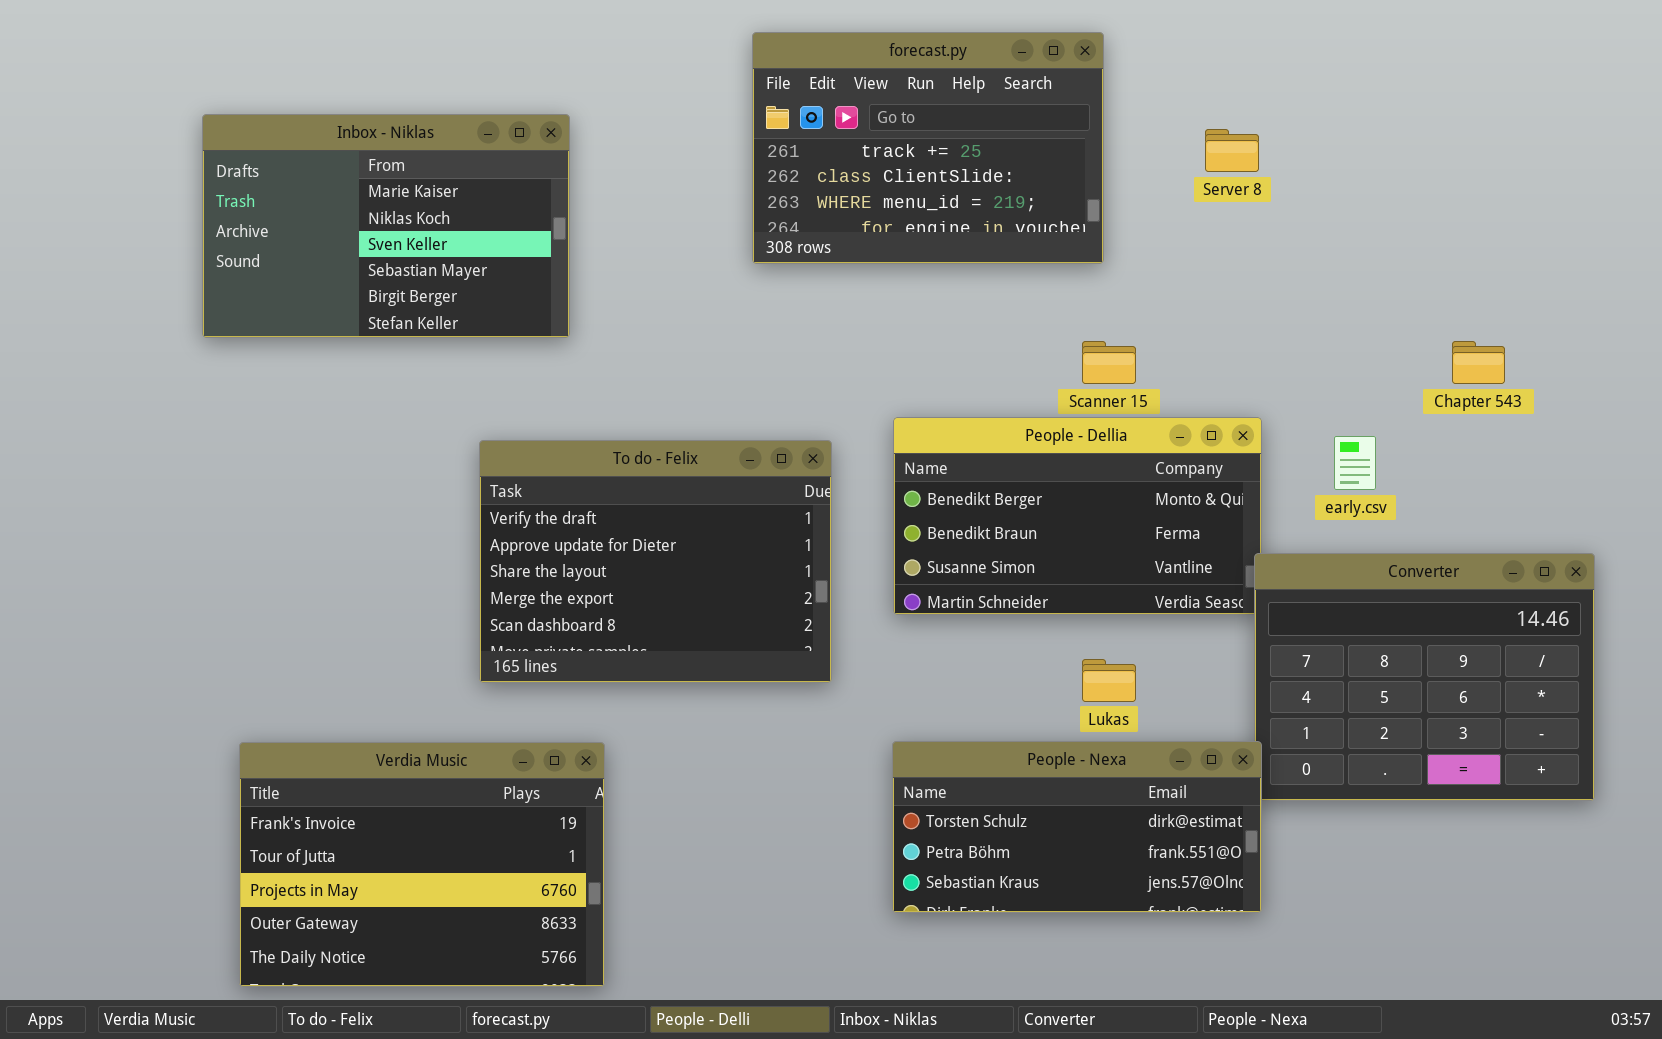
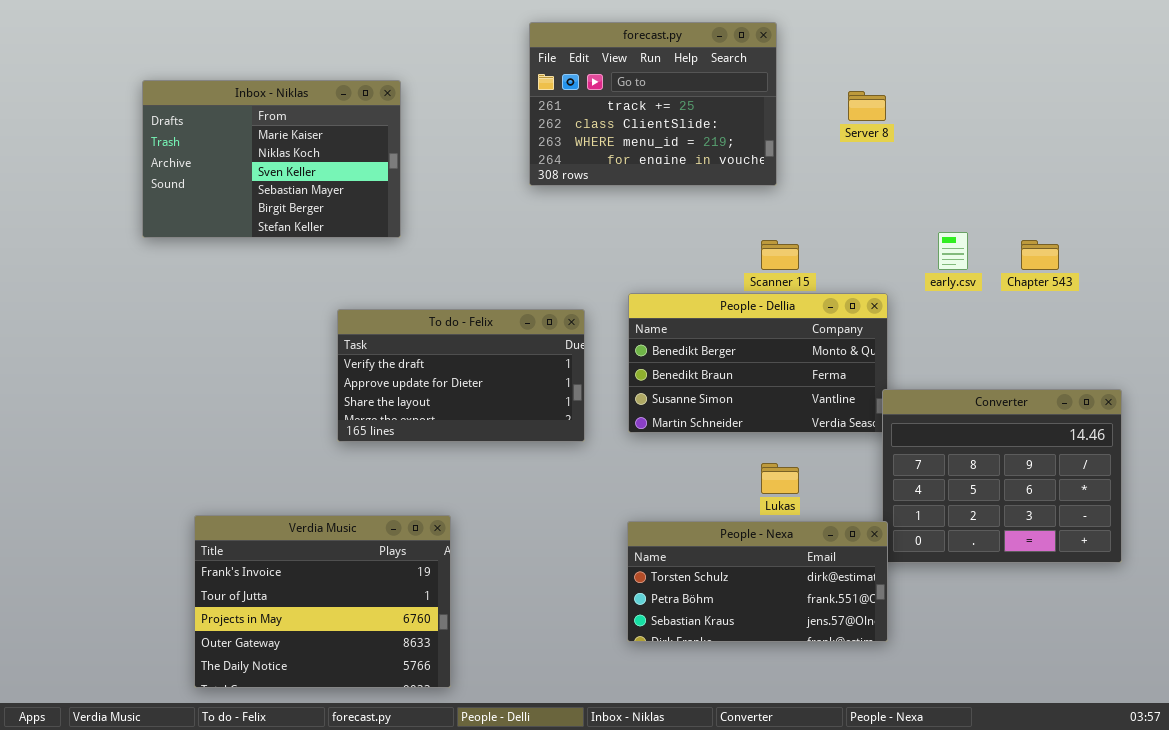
early.csv: [1334,436,1376,490] -> [938,232,968,270], moved
To do - Felix: [479,440,832,683] -> [337,309,585,442], resized
Verdia Music: [239,742,605,987] -> [194,515,451,688], moved

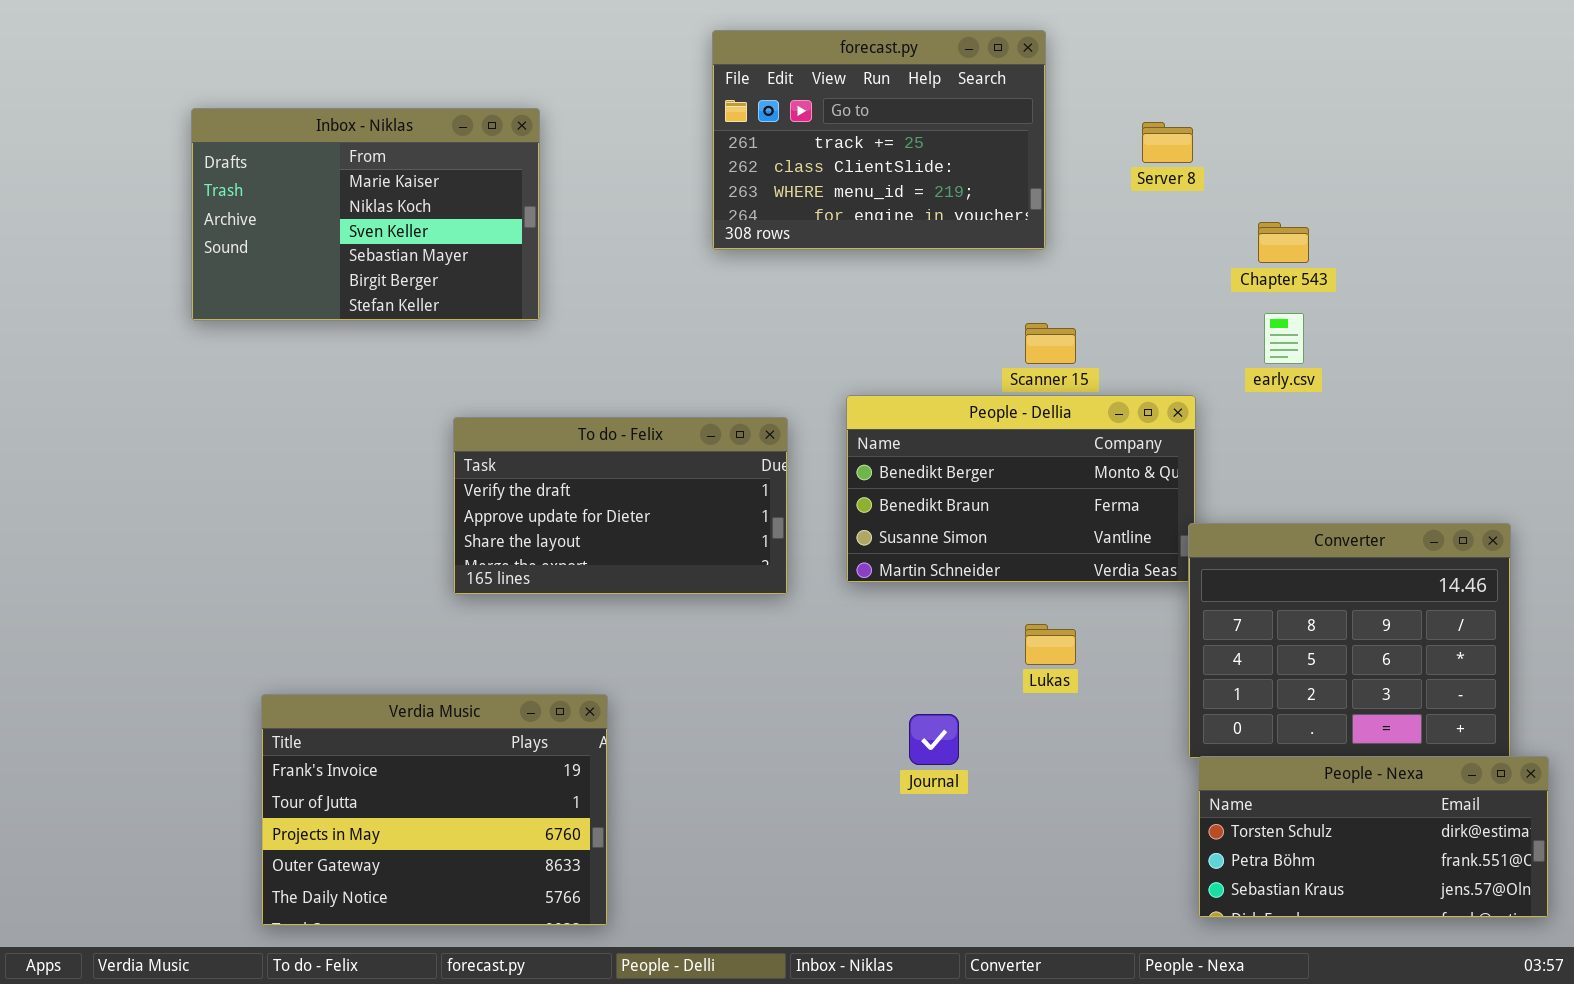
Chapter 543: [1021,240,1059,270] -> [1258,222,1309,263], moved
People - Nexa: [627,521,888,642] -> [1198,756,1549,918], moved

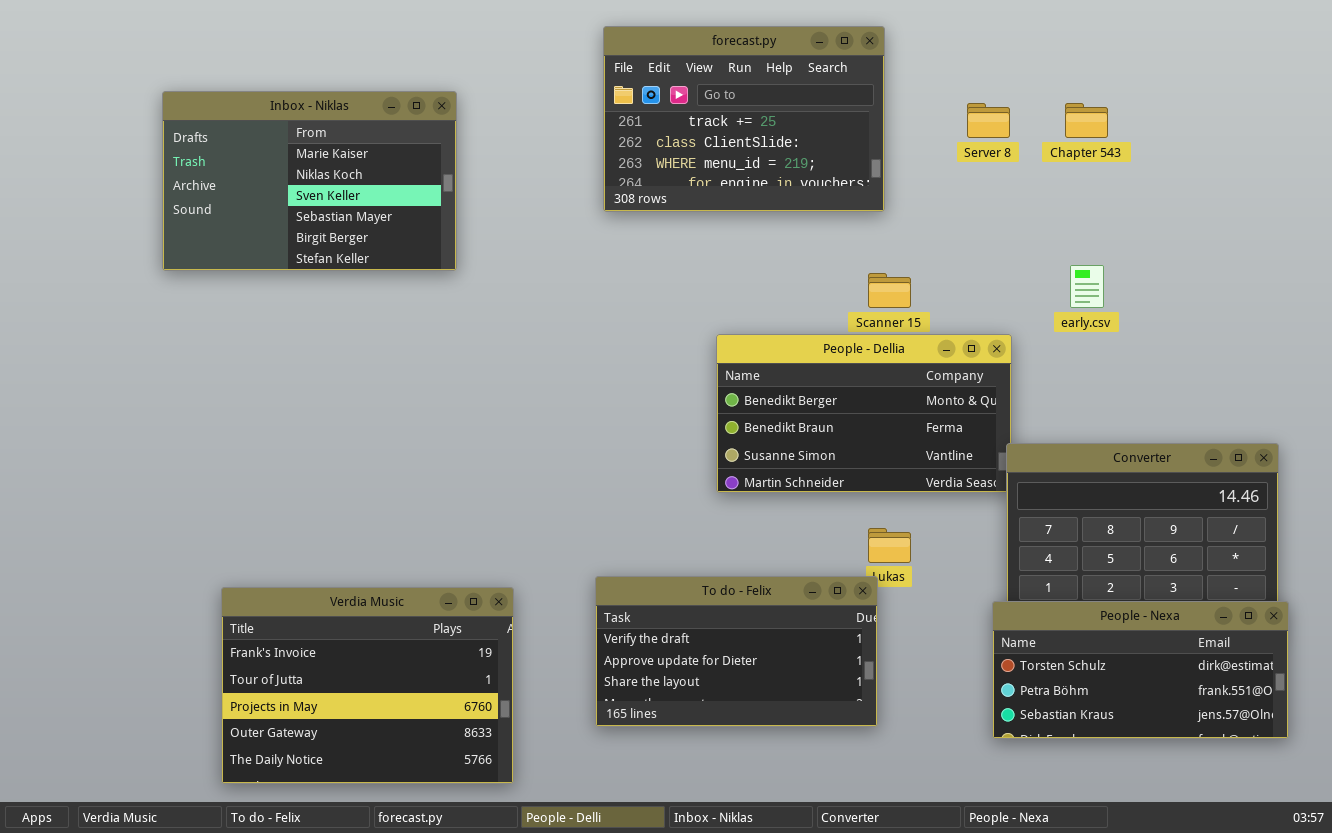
Chapter 543: [1258,222,1309,263] -> [1065,103,1108,138], moved
To do - Felix: [453,417,788,595] -> [595,576,878,727], moved
People - Nexa: [1198,756,1549,918] -> [992,601,1289,739], moved

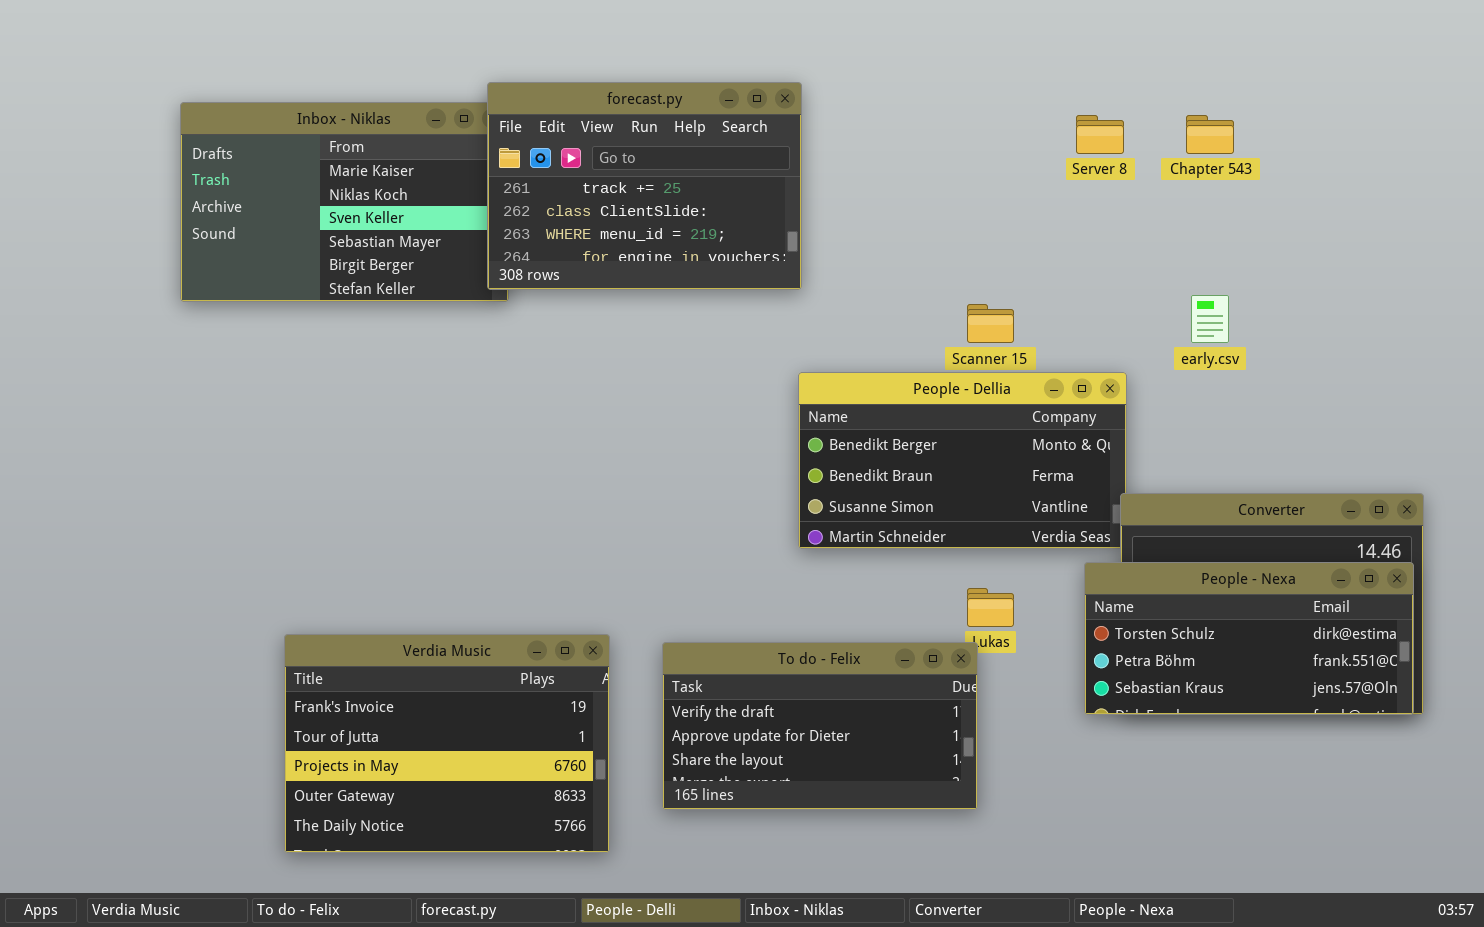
forecast.py: [603,26,885,212] -> [487,82,802,290], moved
Verdia Music: [221,587,514,784] -> [284,634,610,853], moved
People - Nexa: [992,601,1289,739] -> [1084,562,1414,715], moved

